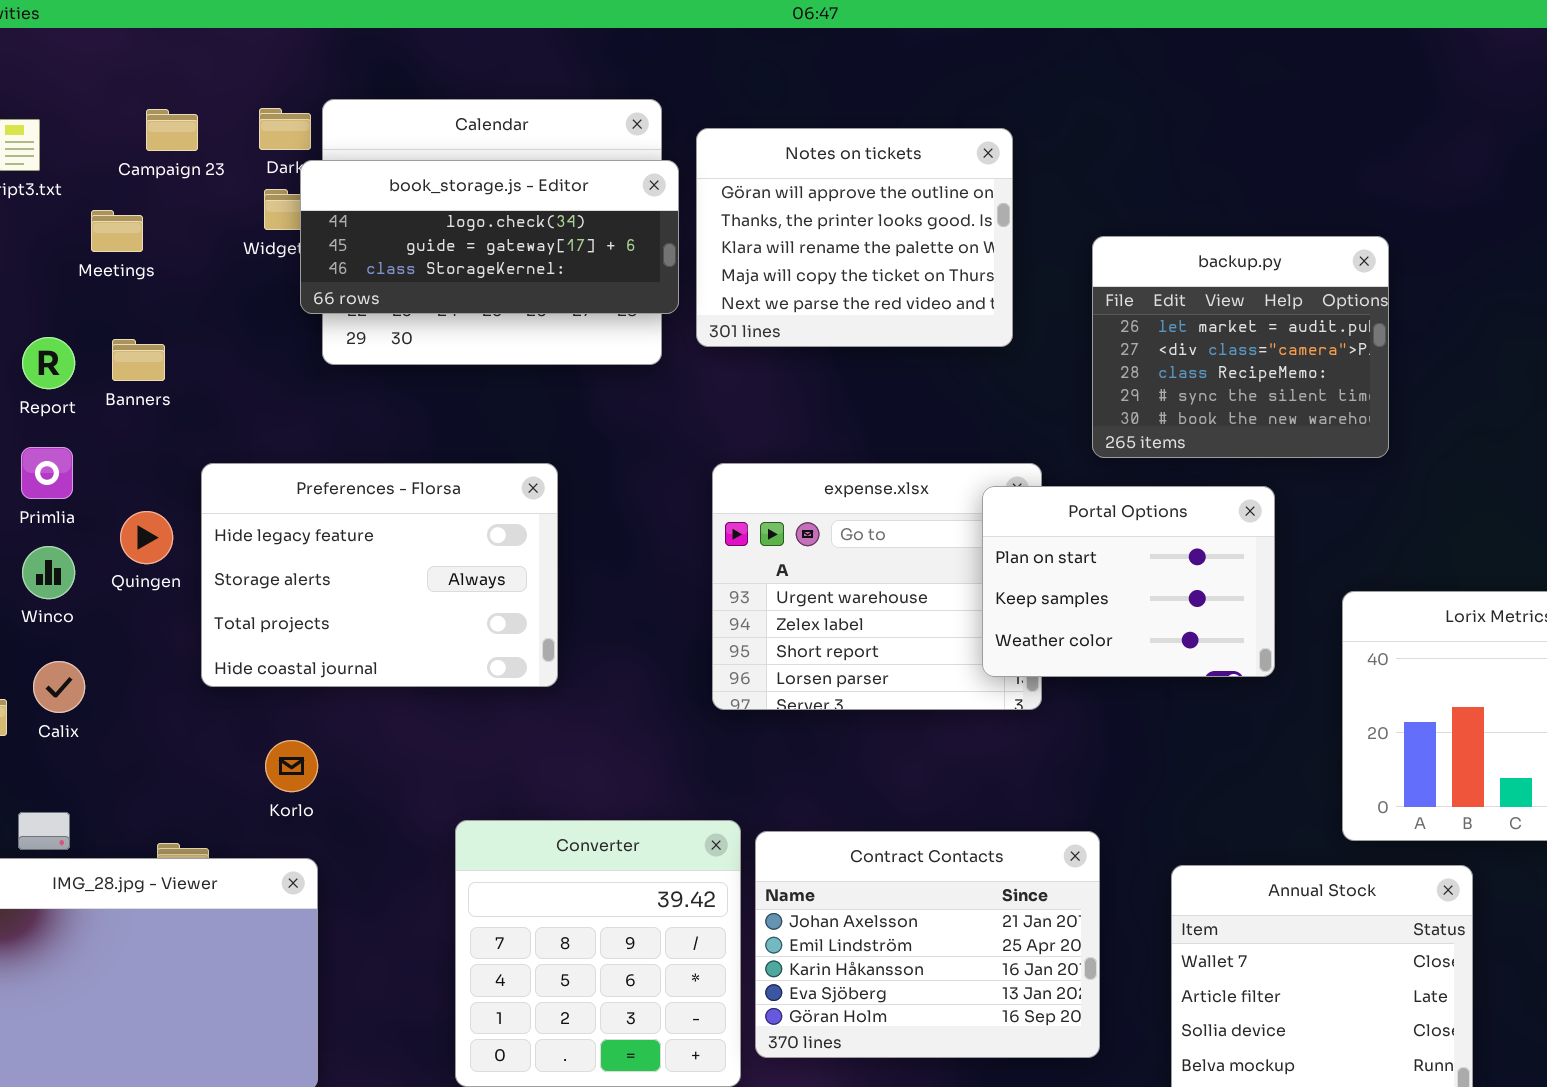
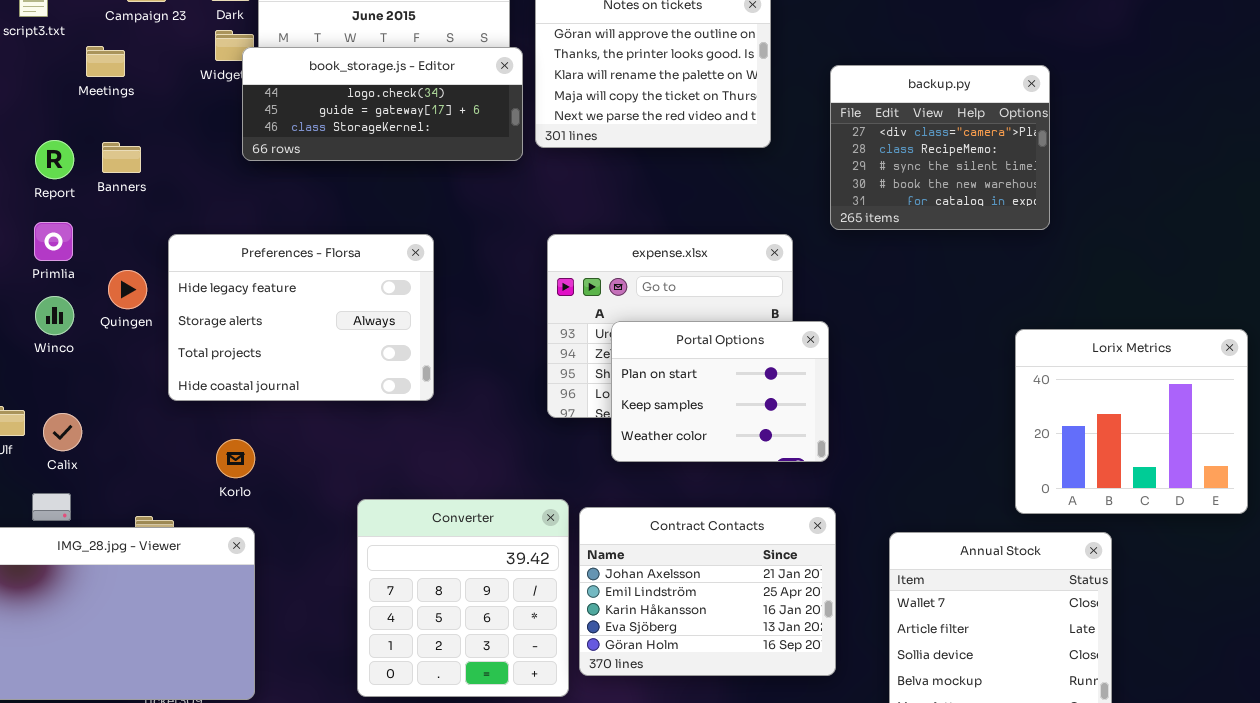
book_storage.js - Editor: [300,160,679,314] -> [242,47,523,161], moved
backup.py: [1092,236,1389,458] -> [830,65,1050,230], scrolled down 1 row
Portal Options: [982,486,1275,677] -> [611,321,829,462], moved
Calix: [33,661,85,713] -> [43,413,82,451], moved

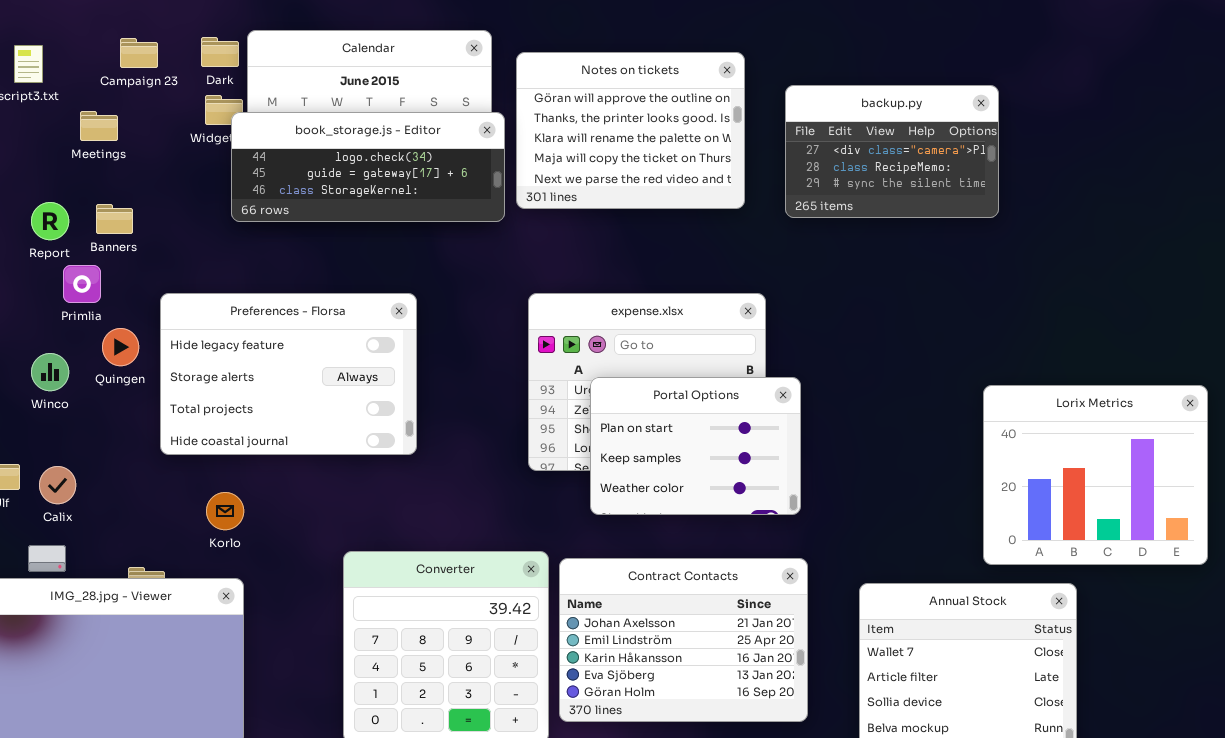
backup.py: [830,65,1050,230] -> [785,85,999,218], moved, resized
Primlia: [34,222,73,261] -> [63,265,101,303], moved

